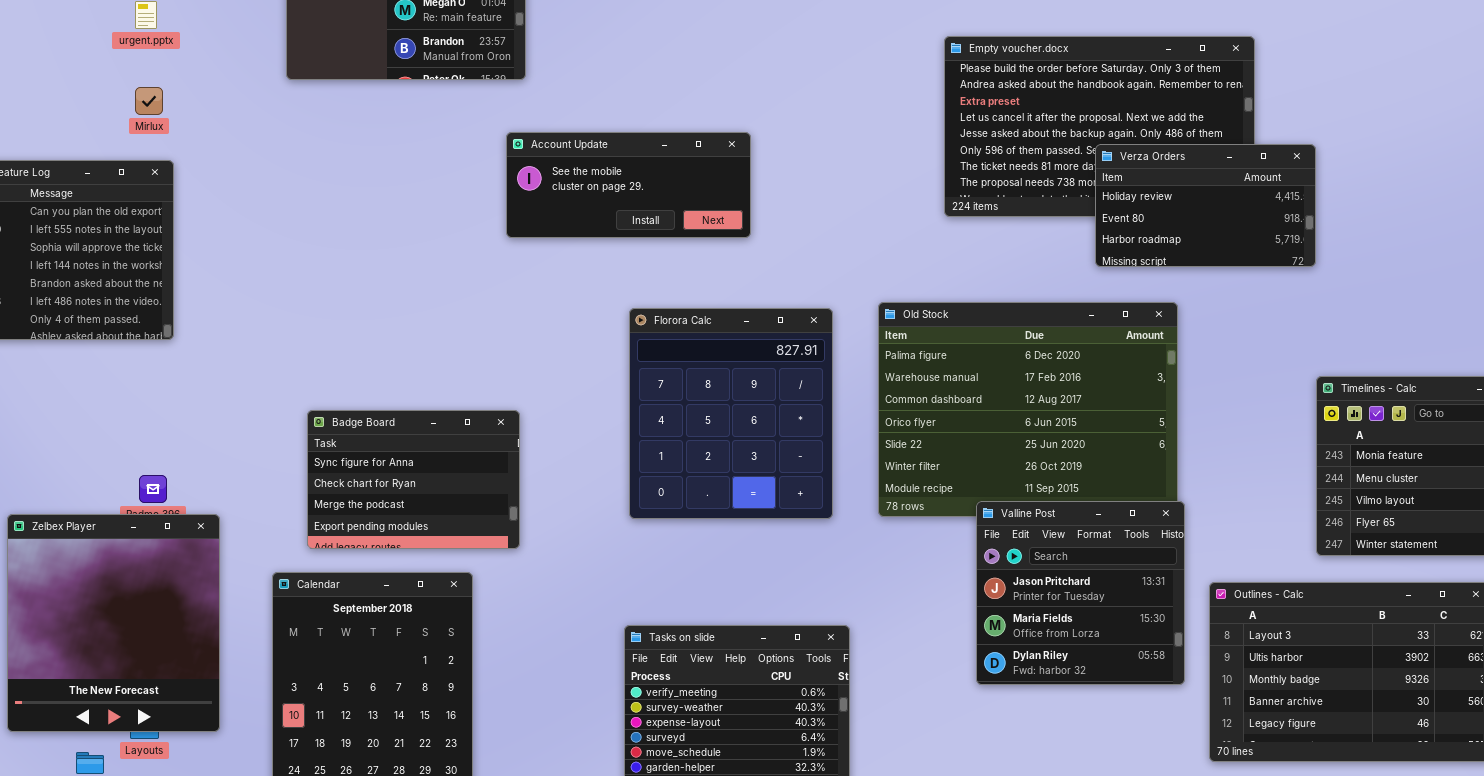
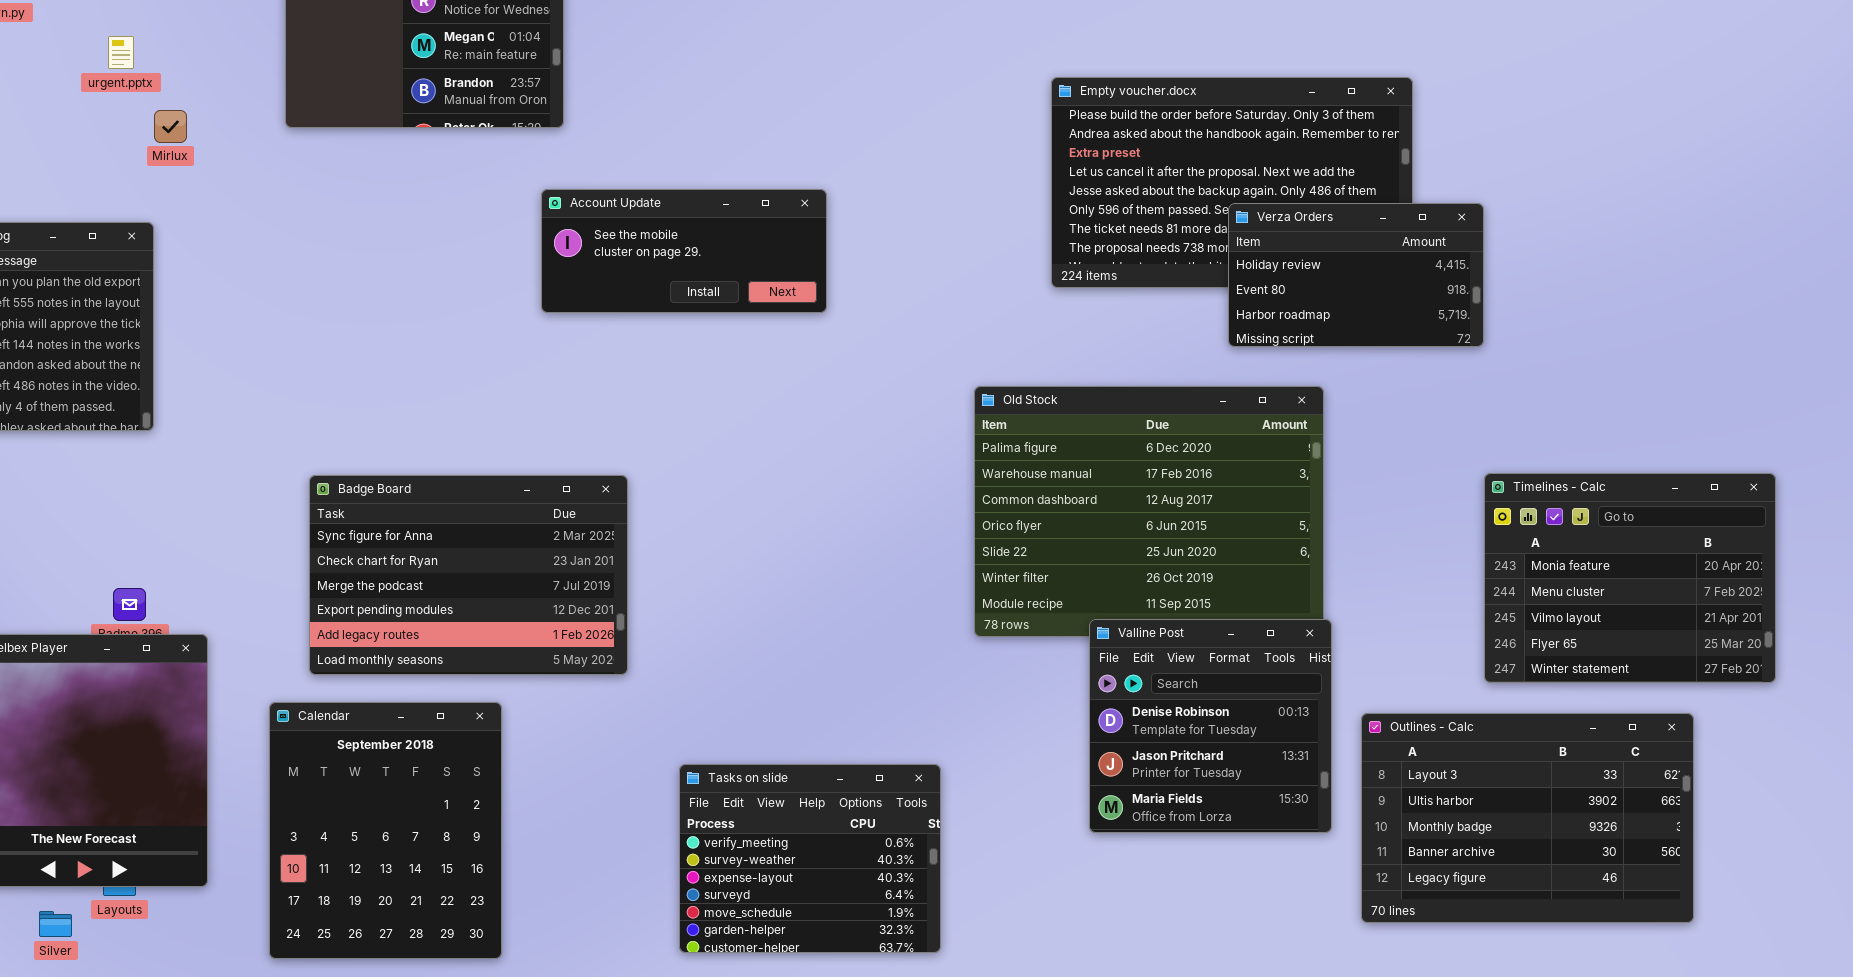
Mirlux: [135,87,163,115] -> [154,110,187,143], moved
Florora Calc: [629,308,833,519] -> none, closed
Badge Board: [307,410,520,549] -> [309,475,628,675], resized
Valline Post: [976,501,1185,685] -> [1089,619,1332,833], scrolled up 1 row

